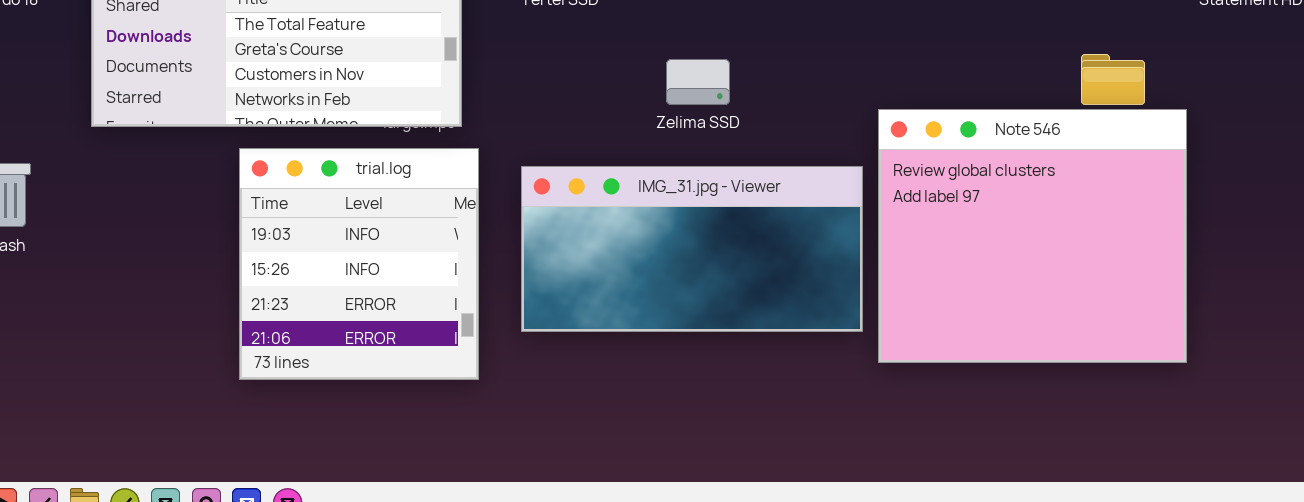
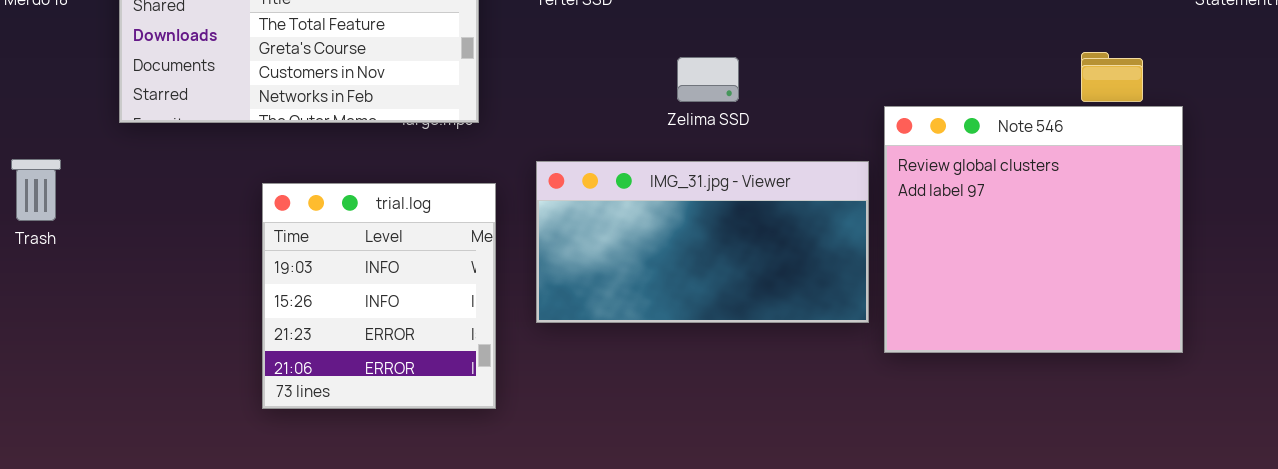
trial.log: [239,148,479,380] -> [262,183,496,409], moved

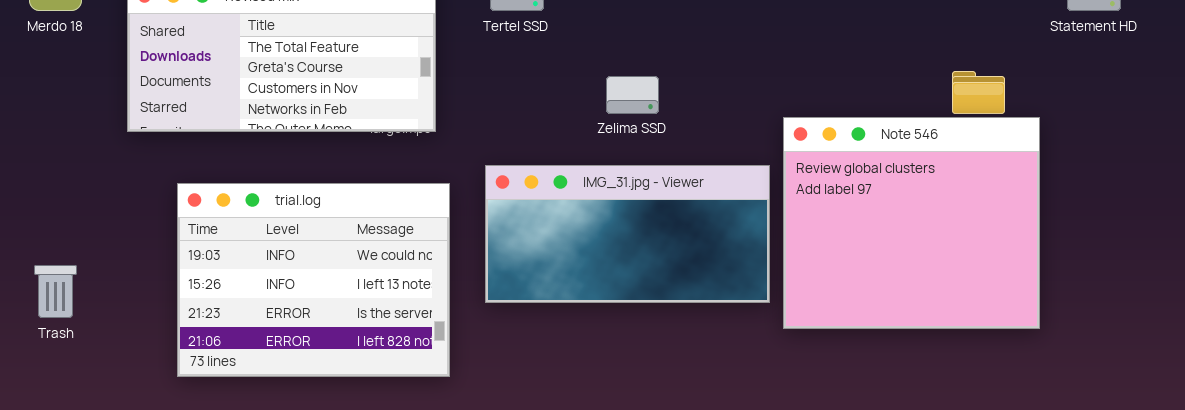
Trash: [11,159,61,221] -> [34,265,77,318], moved
trial.log: [262,183,496,409] -> [177,183,450,377], resized

